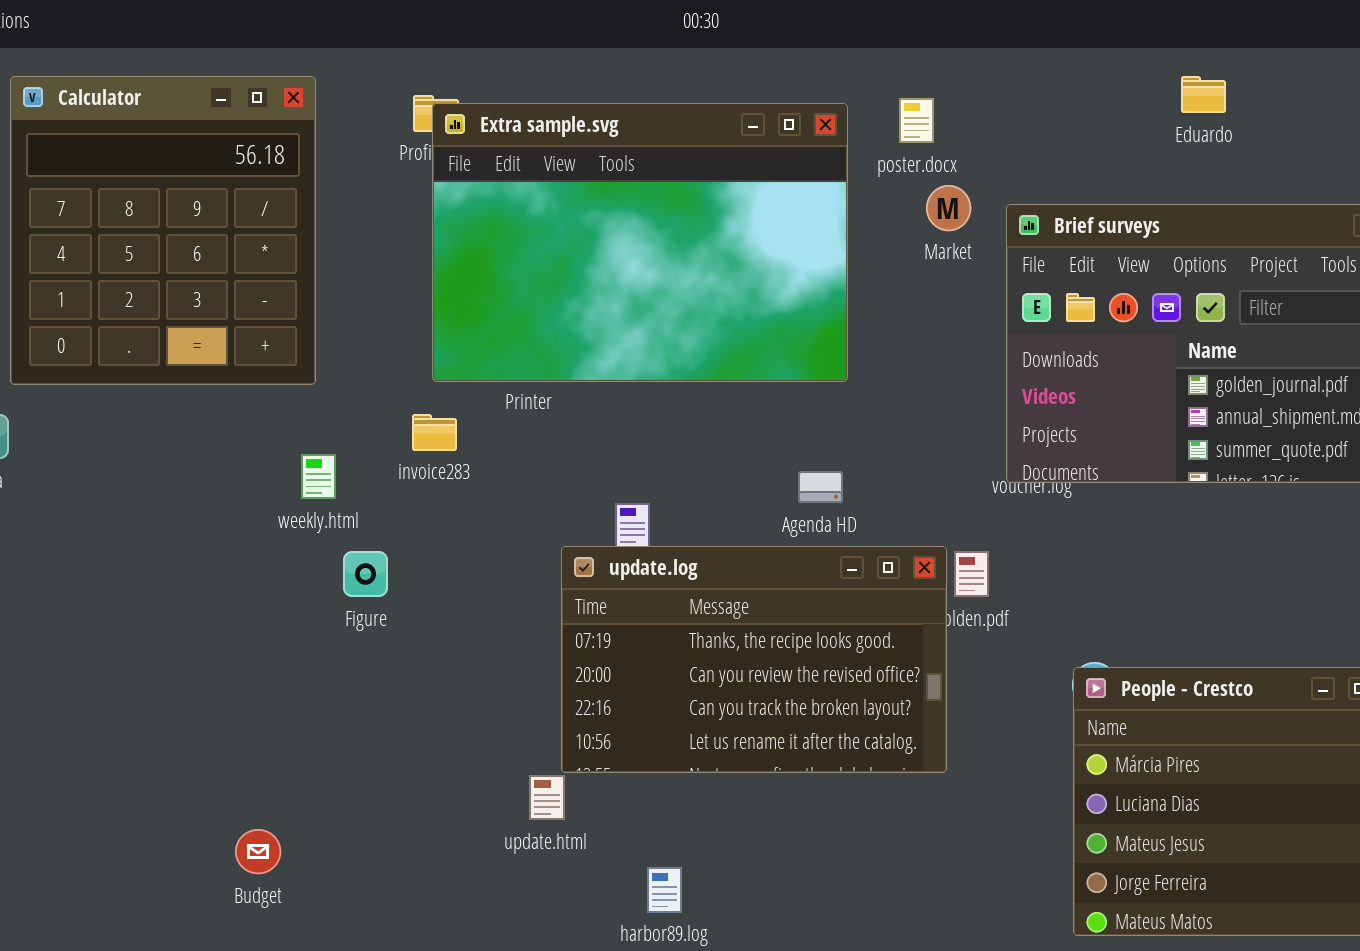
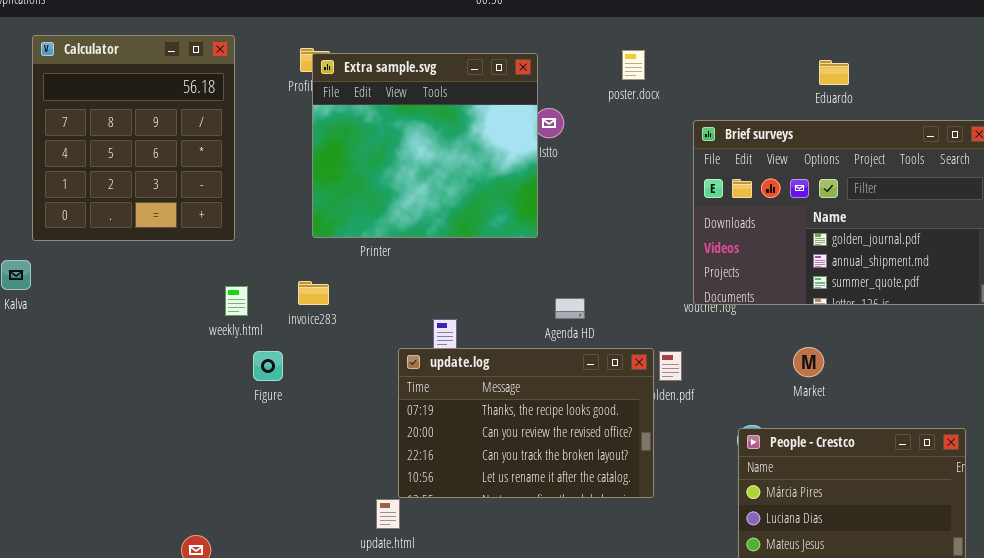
Eduardo: [1181,76,1226,113] -> [819,60,849,85], moved
Extra sample.svg: [432,103,848,382] -> [312,53,538,238], resized
Market: [926,185,971,231] -> [793,347,824,377], moved
invoice283: [412,414,457,451] -> [298,281,329,305], moved

